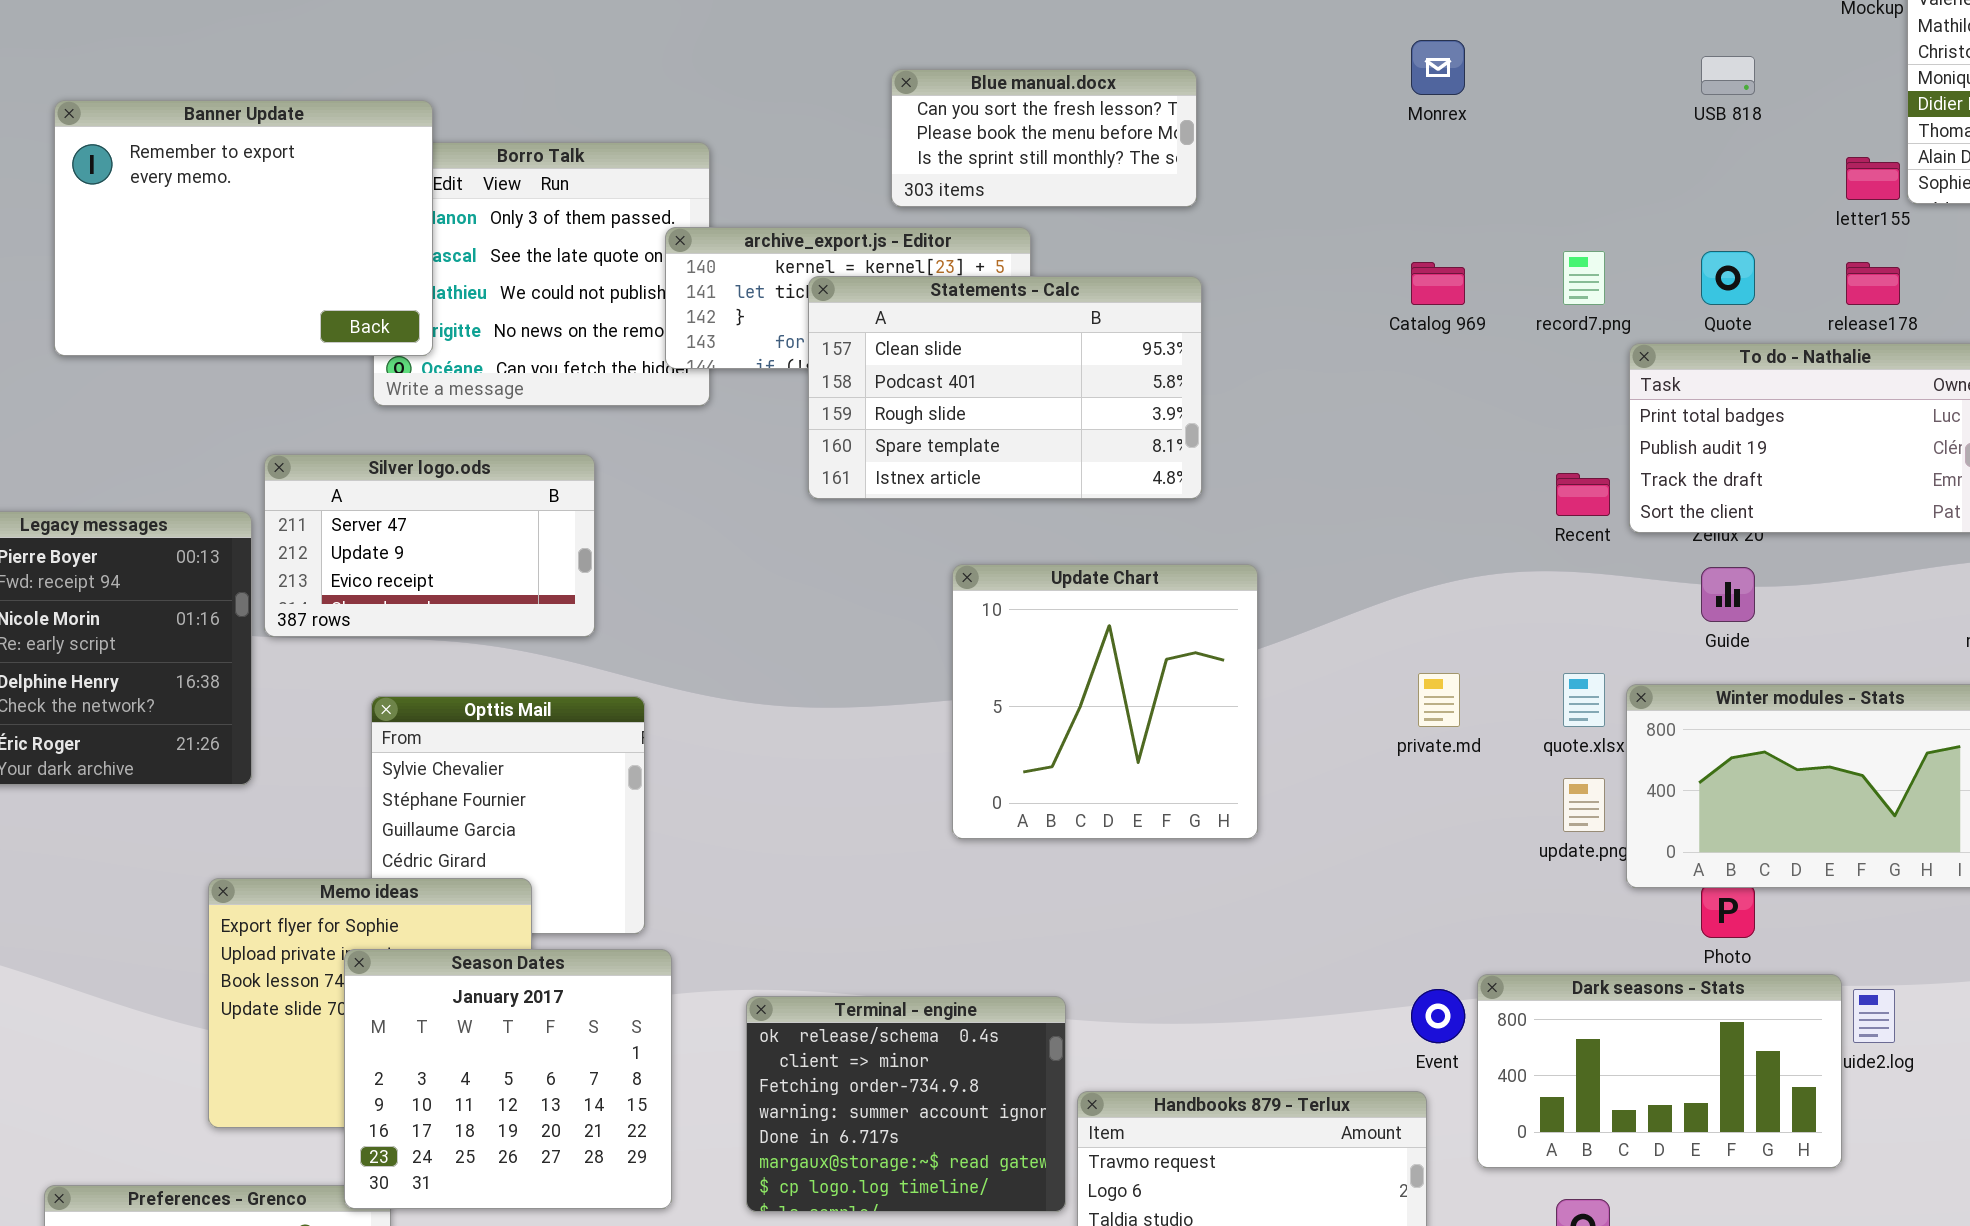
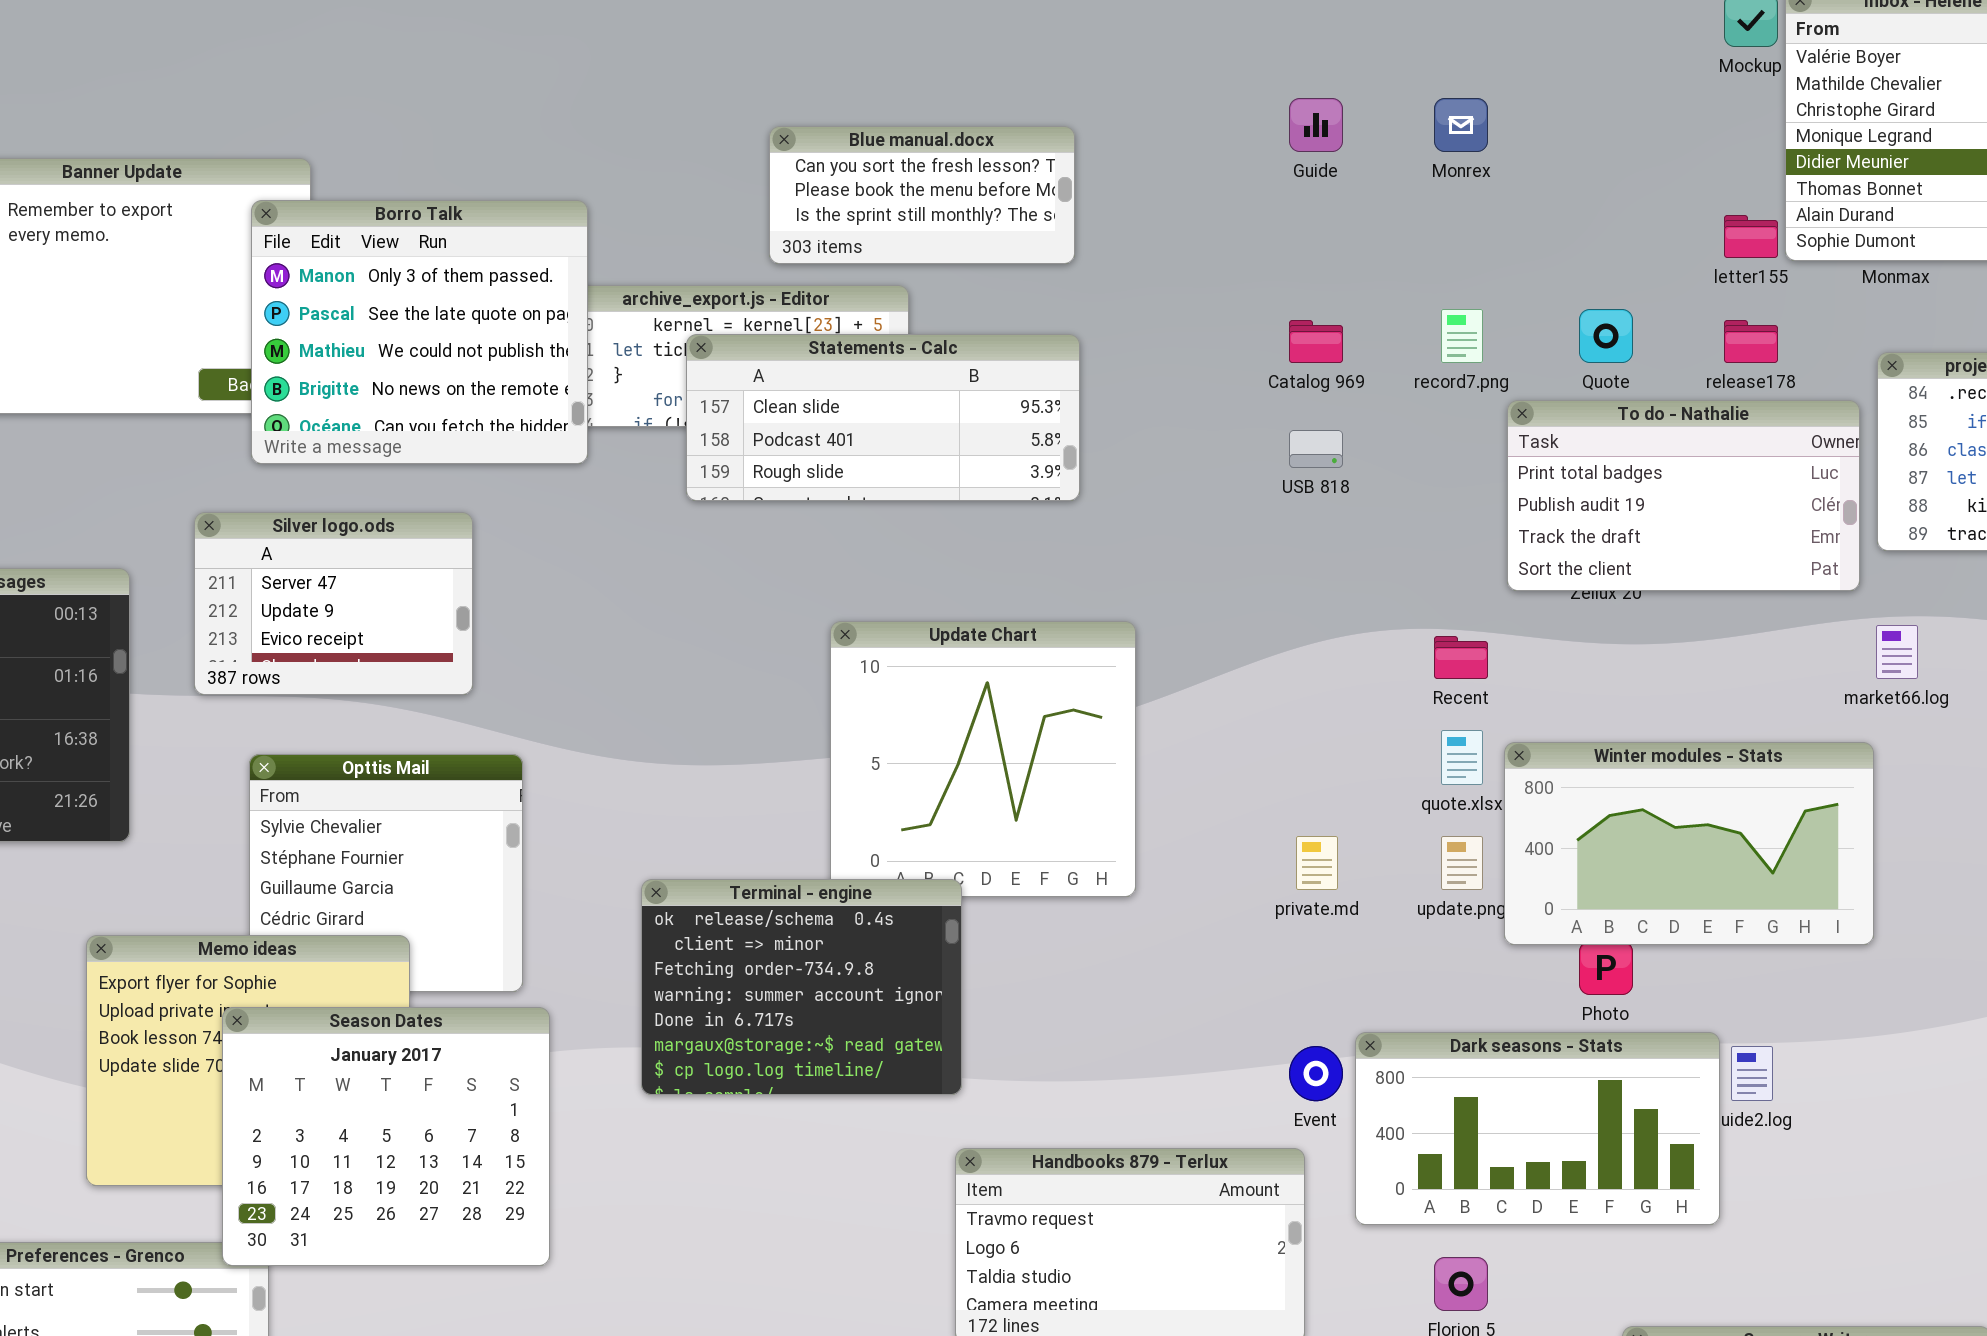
Monrex: [1411,40,1465,95] -> [1434,98,1488,152], moved
USB 818: [1701,56,1755,95] -> [1289,430,1343,468], moved
Borro Talk: [373,142,710,406] -> [251,200,588,464], raised
Statements - Calc: [808,276,1202,499] -> [686,334,1080,501], resized
Silver logo.ods: [264,454,595,637] -> [194,512,473,695], resized
Recent: [1556,473,1610,516] -> [1434,636,1488,679], moved
Guide: [1701,567,1755,622] -> [1289,98,1343,152], moved
private.md: [1418,673,1460,727] -> [1296,836,1338,890], moved
Terminal - engine: [746,996,1066,1212] -> [641,879,962,1095], moved

